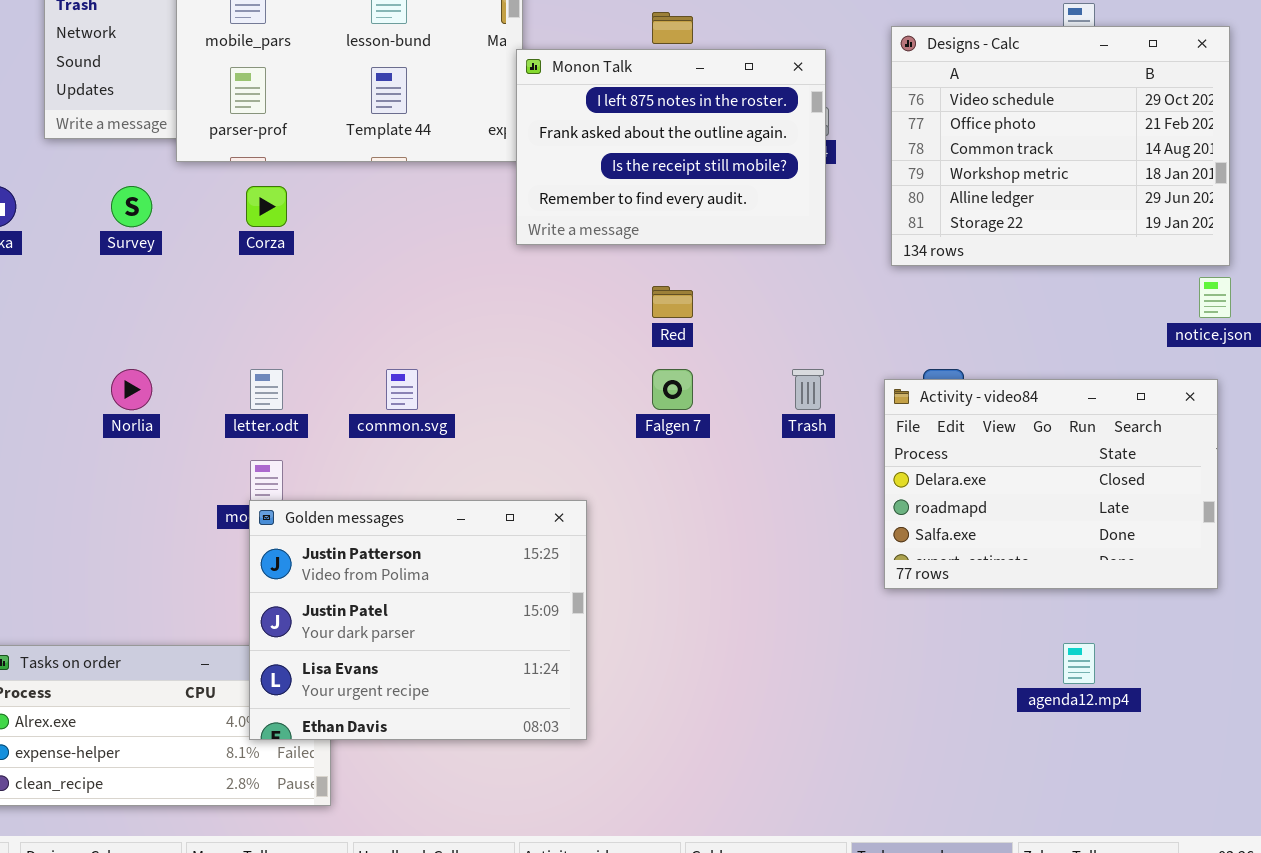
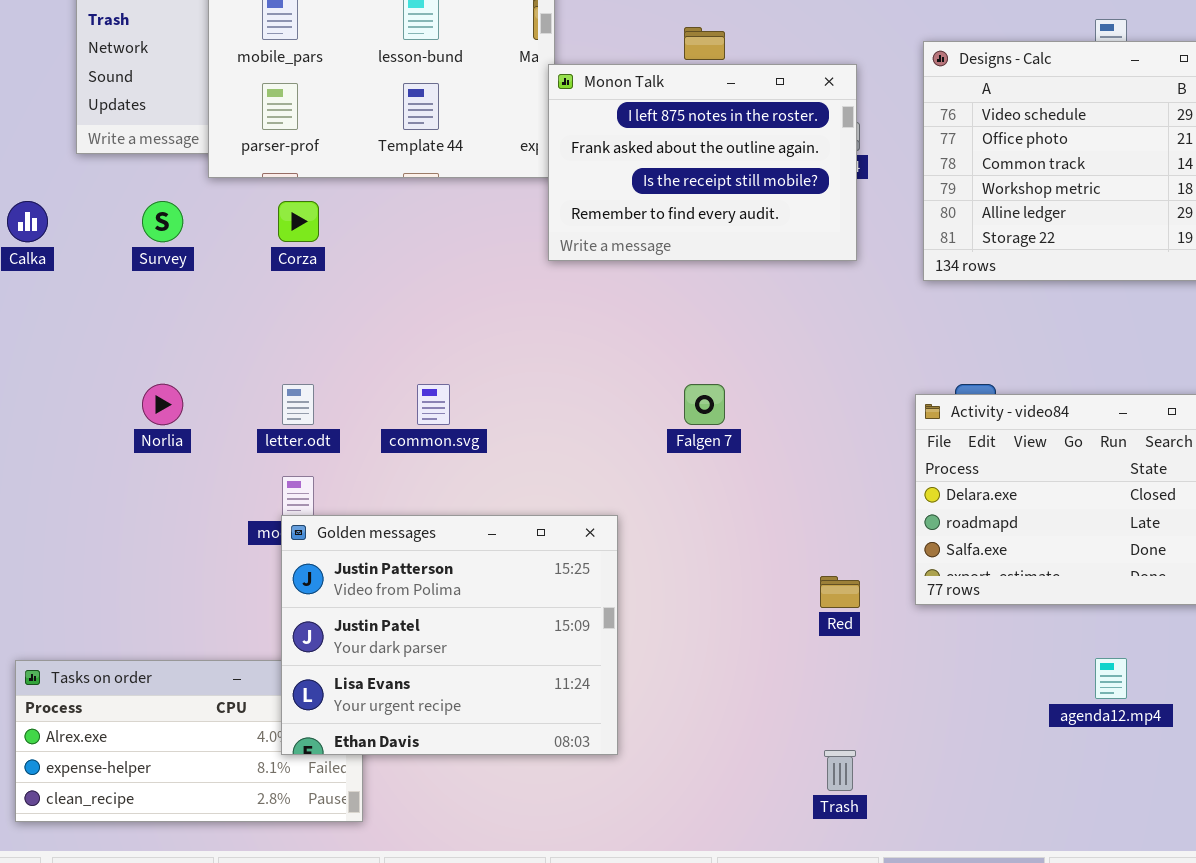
Red: [652,286,693,318] -> [820,576,860,608], moved
Trash: [792,369,824,410] -> [824,750,856,791], moved

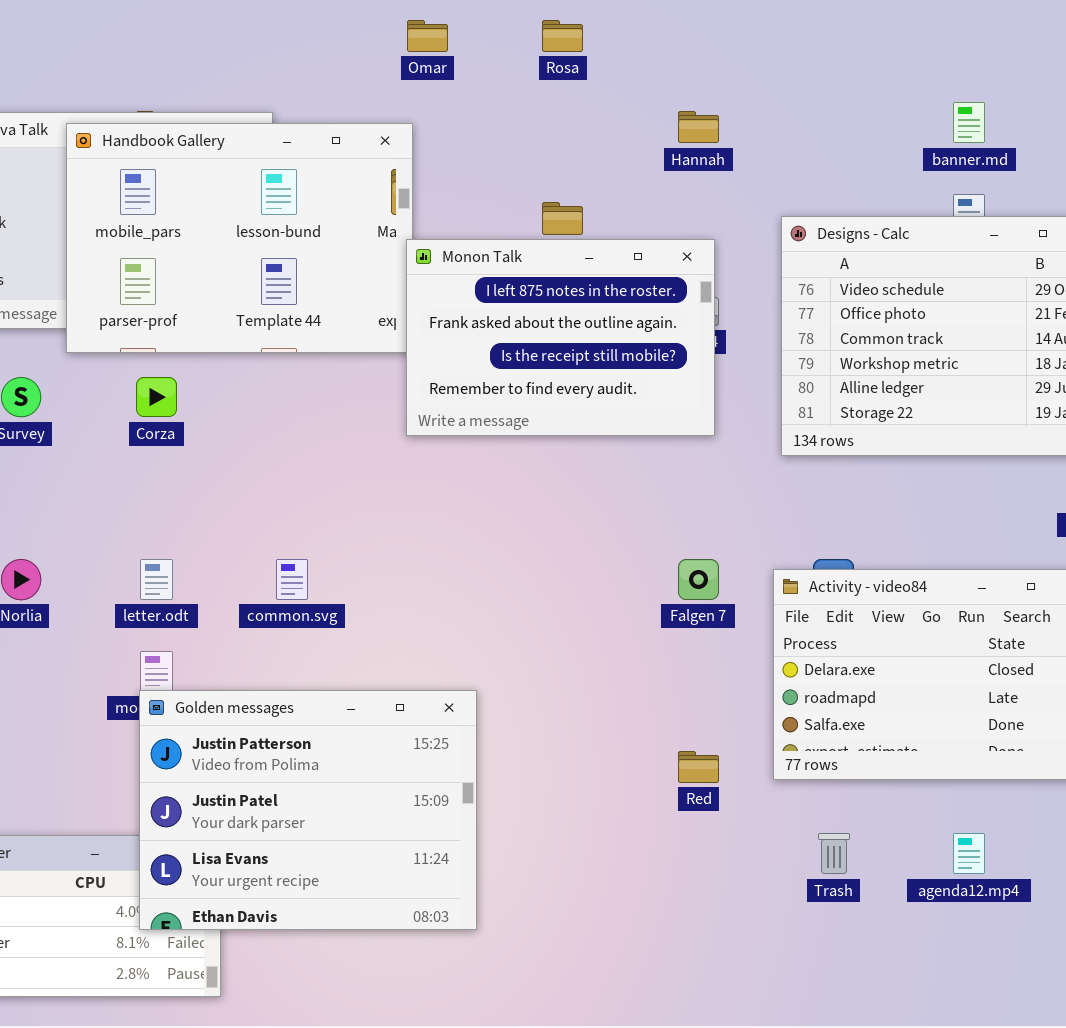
Falgen 7: [684,384,725,425] -> [678,559,719,600], moved
Trash: [824,750,856,791] -> [818,833,850,874], moved

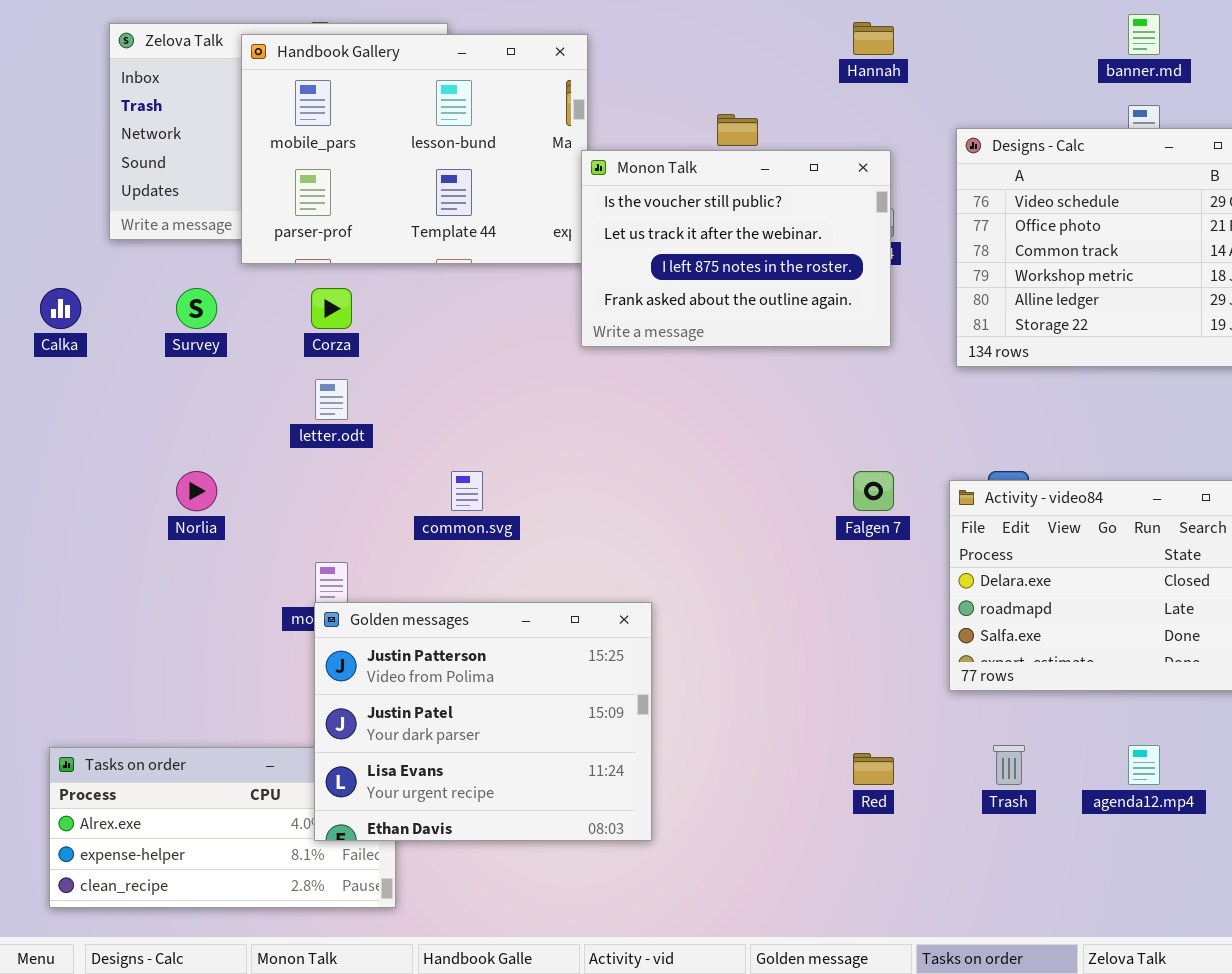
Monon Talk: [406,239,715,436] -> [581,150,891,347], scrolled up 2 rows
letter.odt: [140,559,173,600] -> [315,379,348,420], moved
Red: [678,751,719,783] -> [853,753,894,785], moved

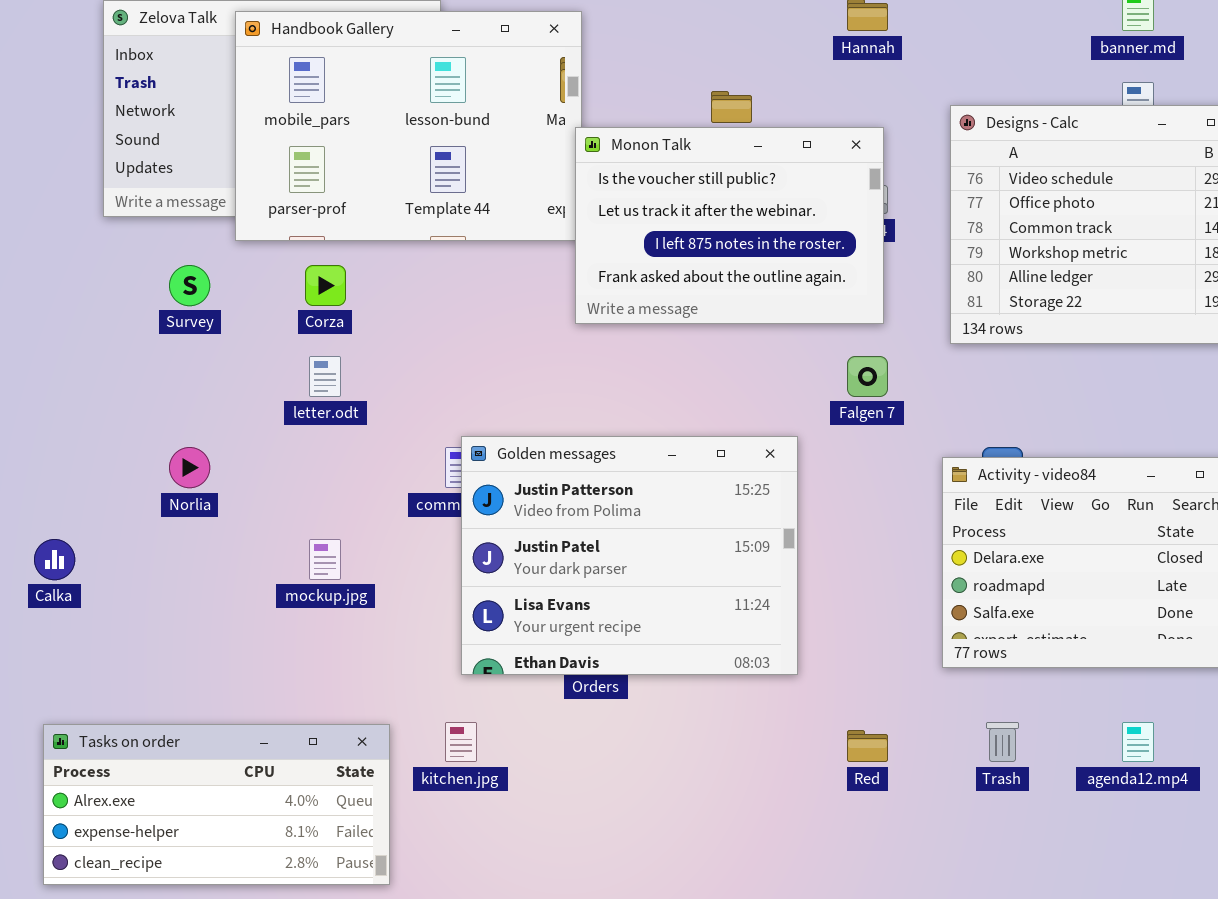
Calka: [40,288,81,329] -> [34,539,75,580], moved
Falgen 7: [853,471,894,511] -> [847,356,888,397], moved
Golden messages: [314,602,652,841] -> [461,436,798,675], moved

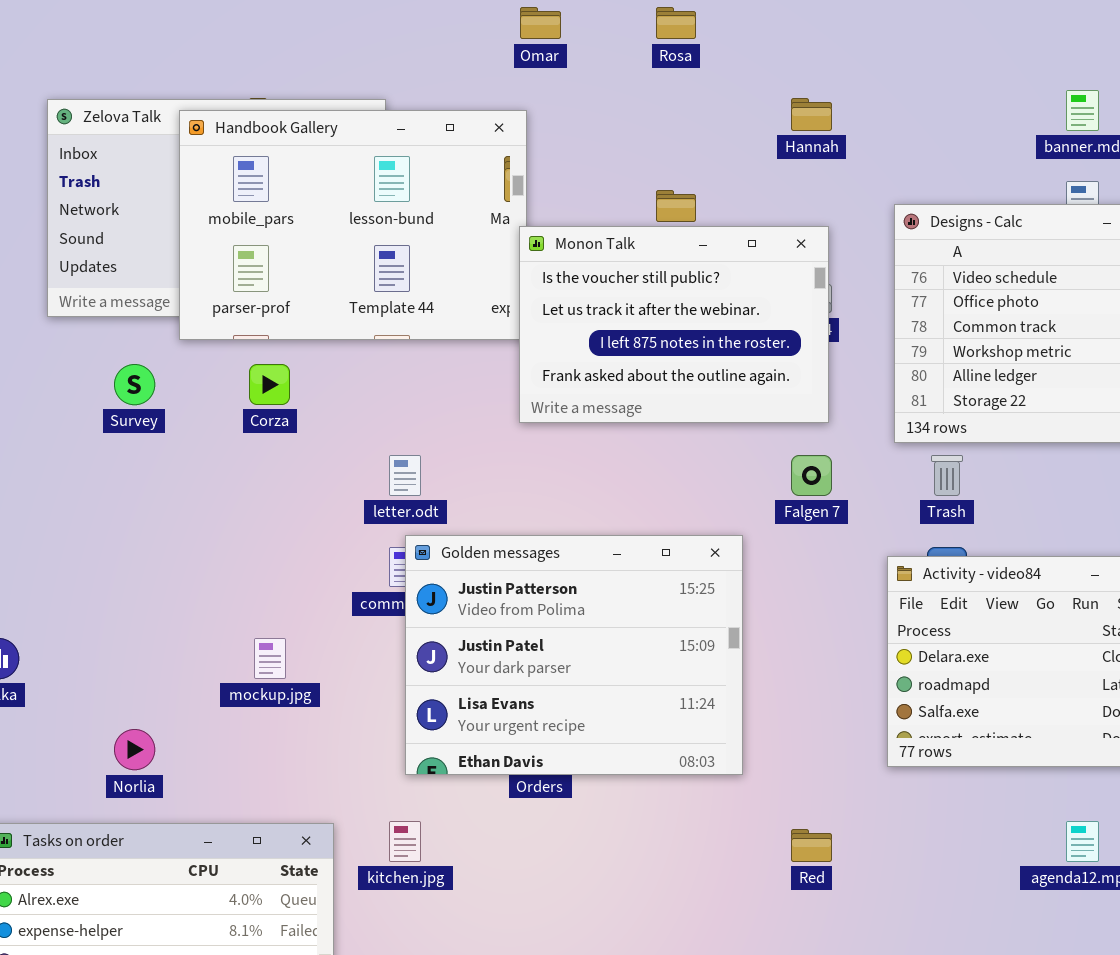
letter.odt: [309,356,341,397] -> [389,455,421,496], moved
Norlia: [169,447,210,488] -> [114,729,155,770], moved
Trash: [986,722,1019,762] -> [931,455,963,496], moved

